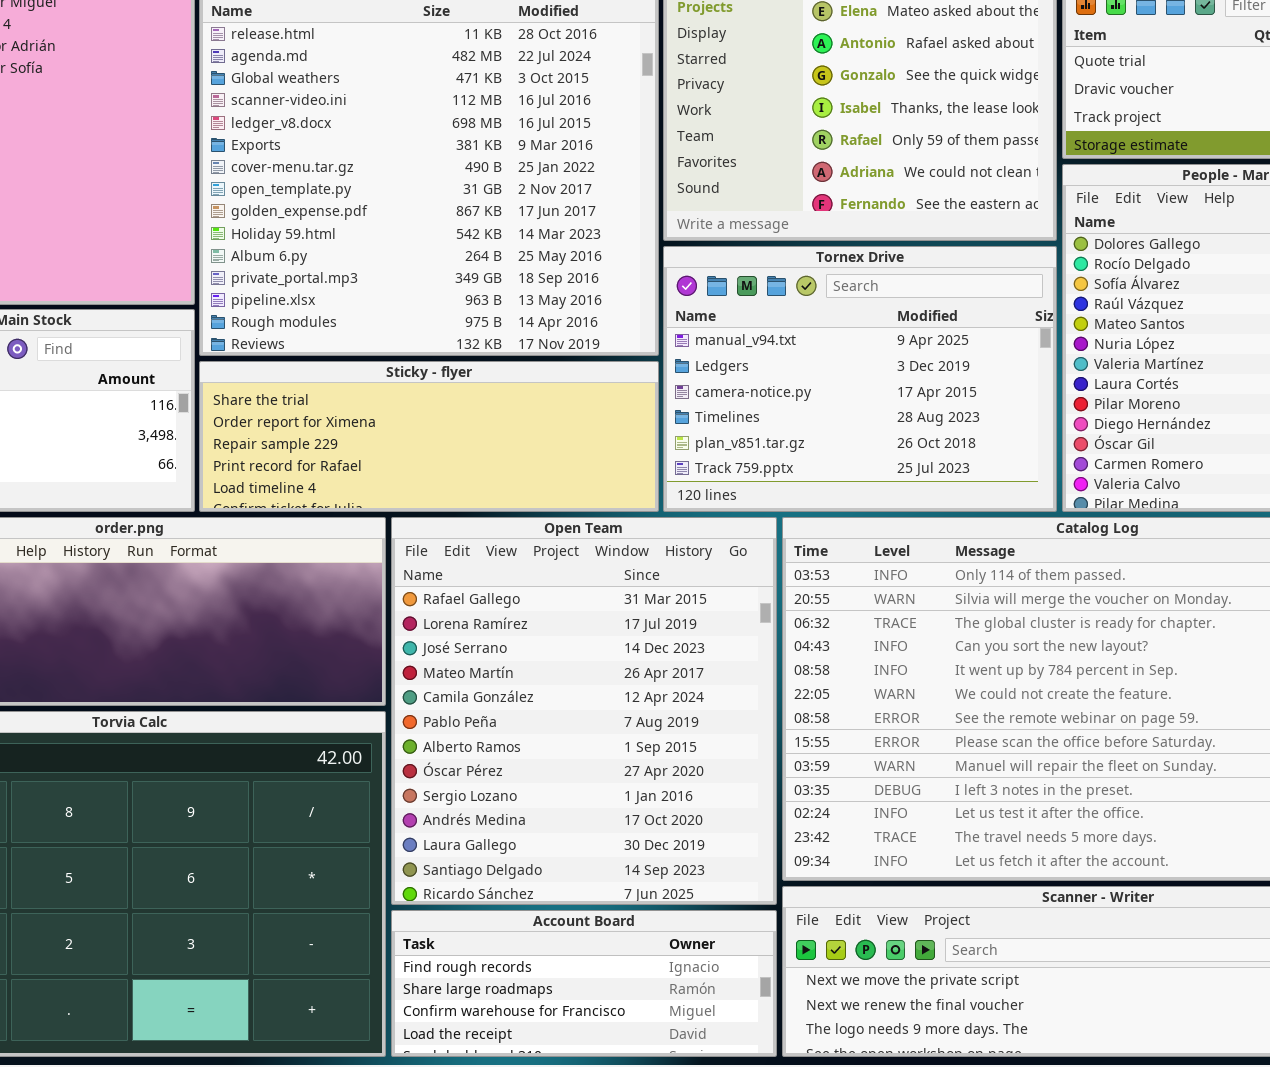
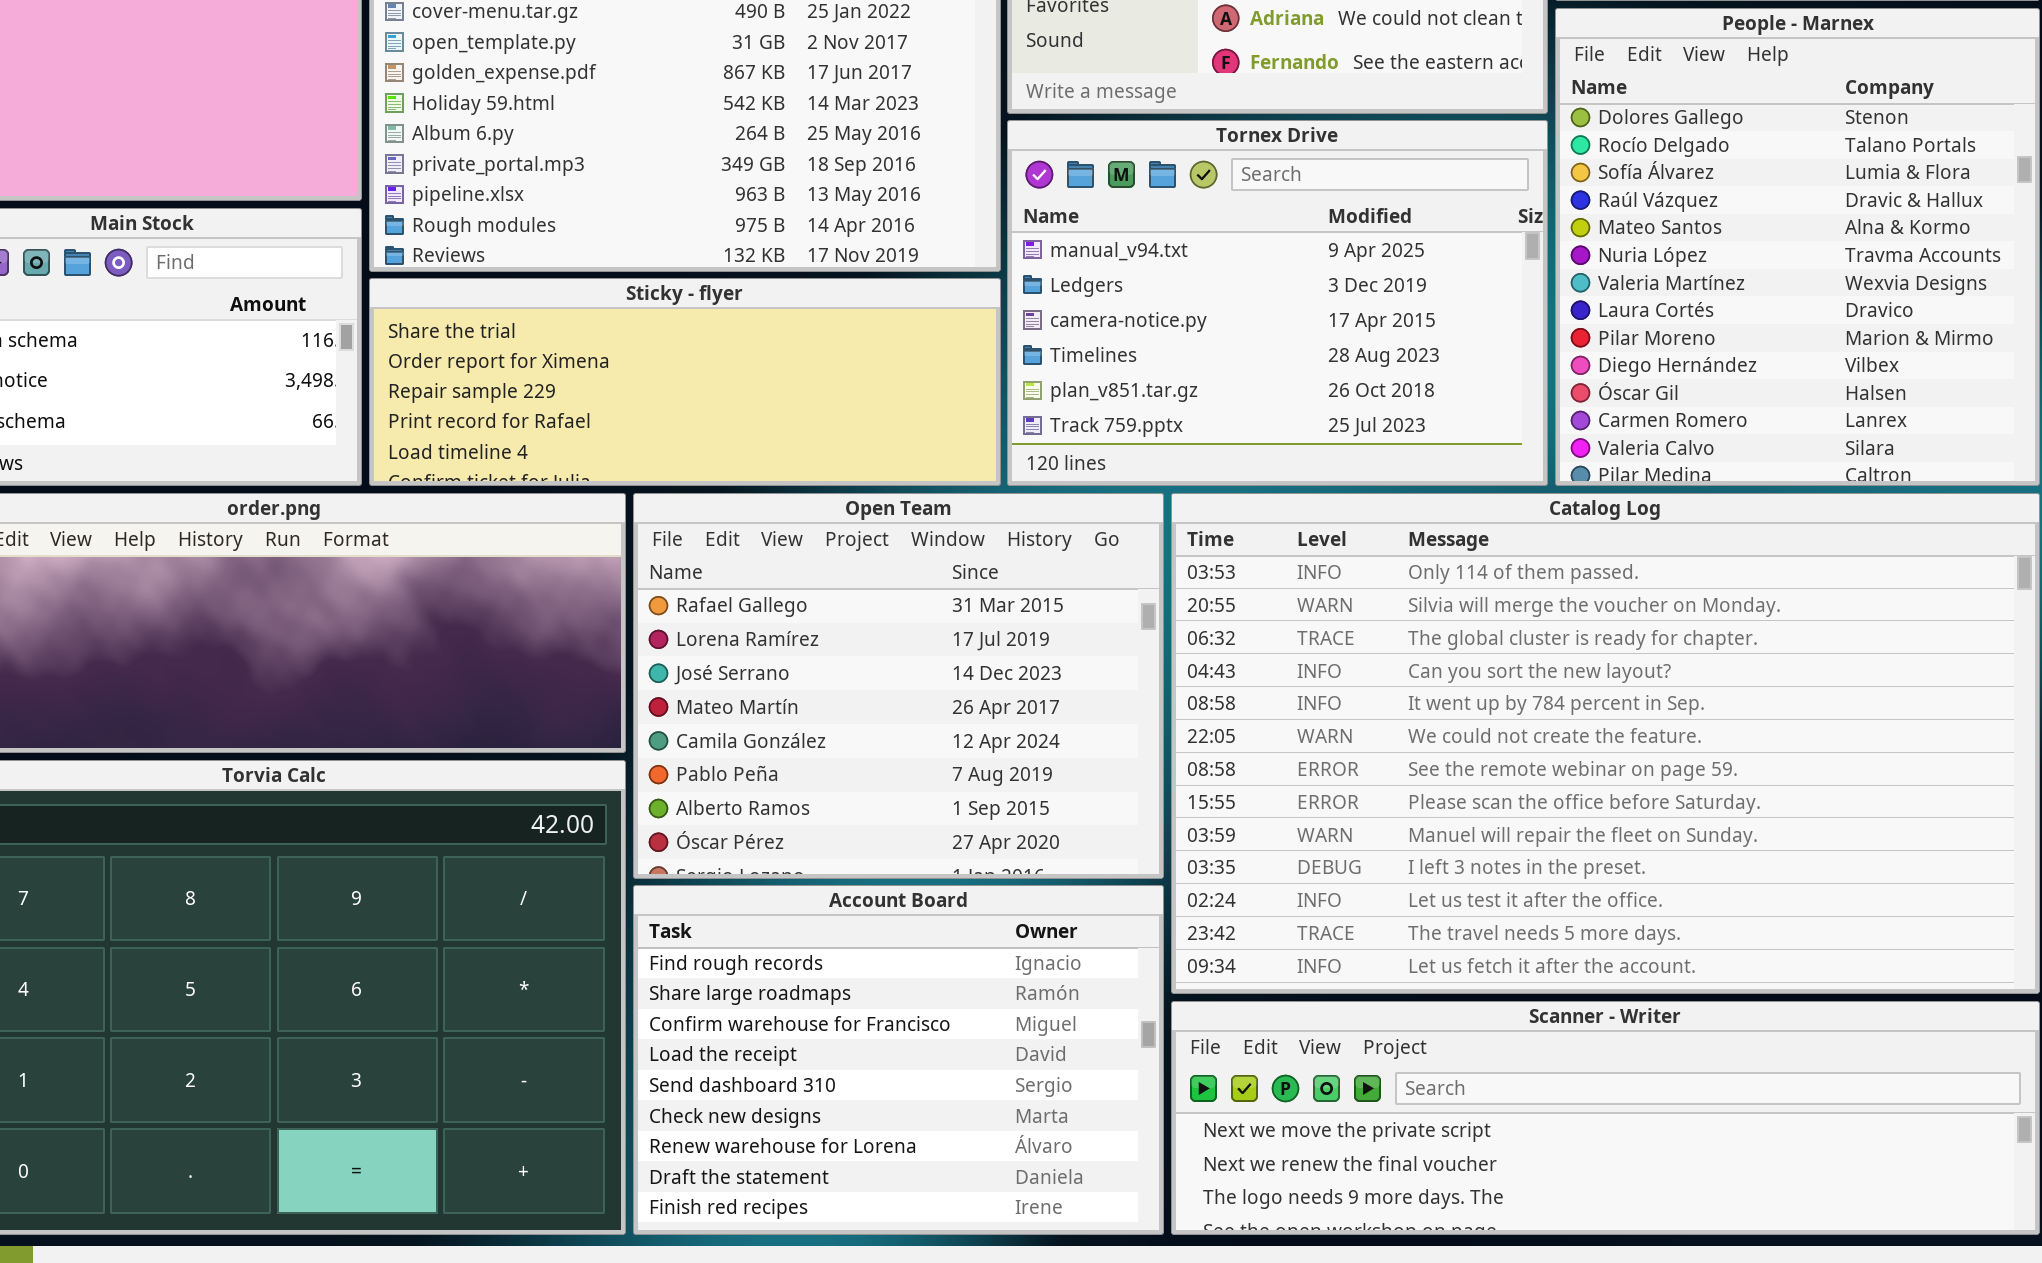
Open Team: [391,517,777,905] -> [633,493,1164,879], resized
Account Board: [391,910,777,1057] -> [633,885,1164,1235], resized

